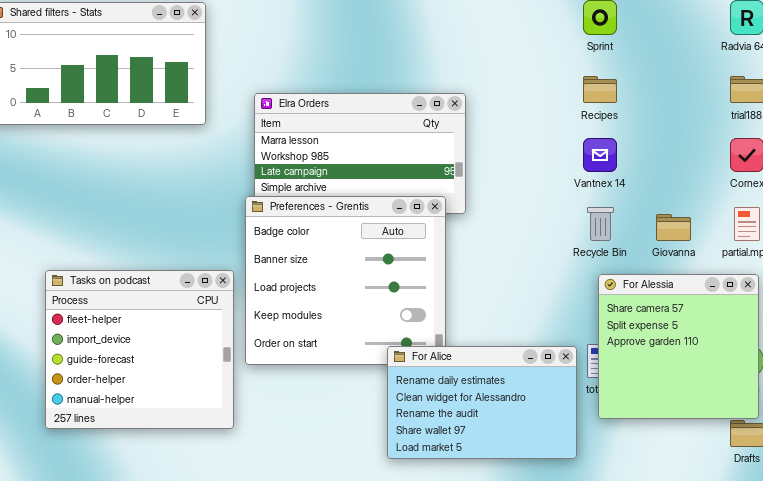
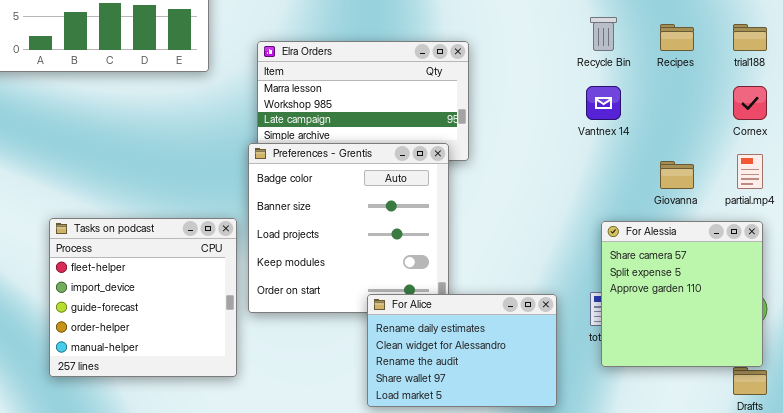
Recipes: [583,76,617,103] -> [660,24,694,51], moved
Recycle Bin: [587,207,614,241] -> [590,17,617,51], moved
For Alice: [387,346,577,459] -> [367,294,557,407], moved

